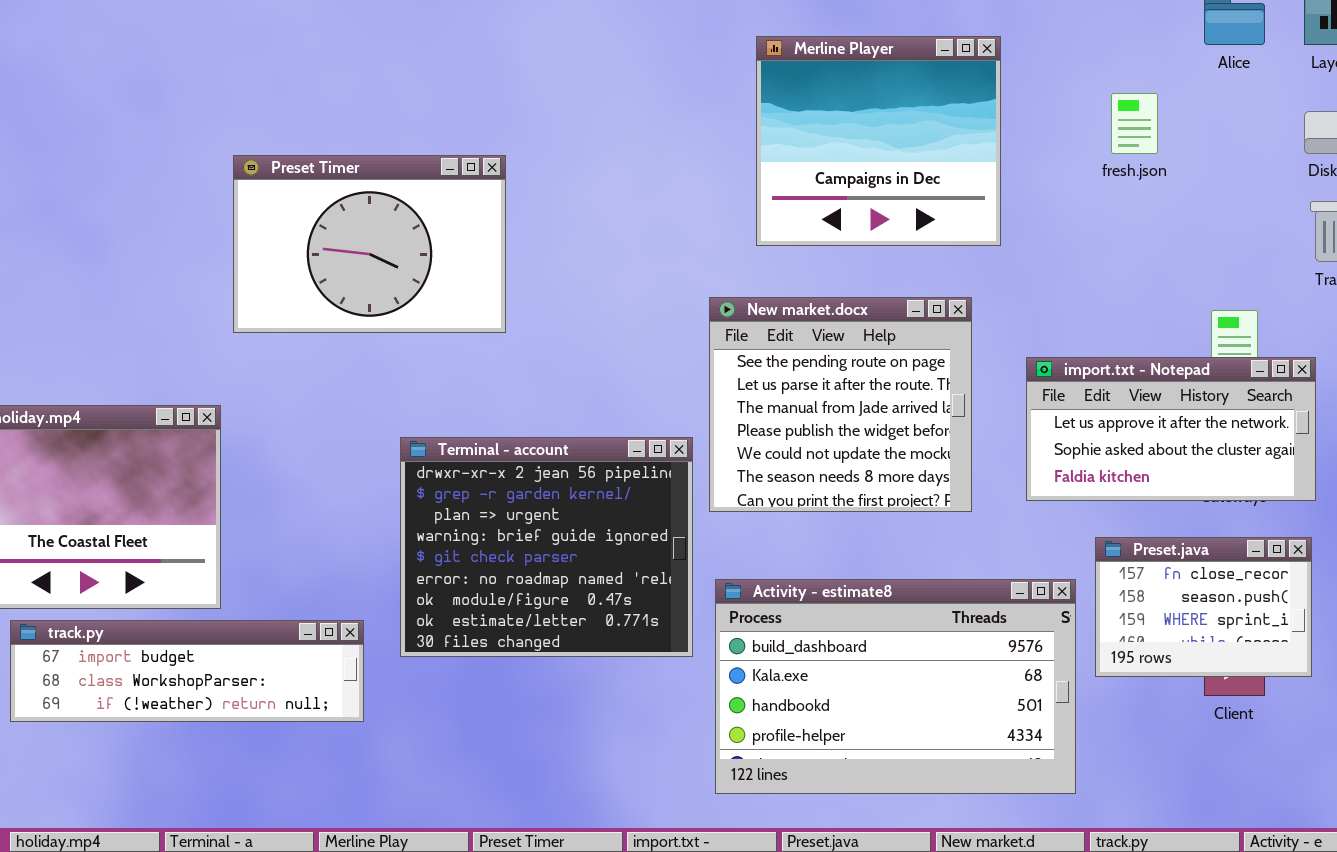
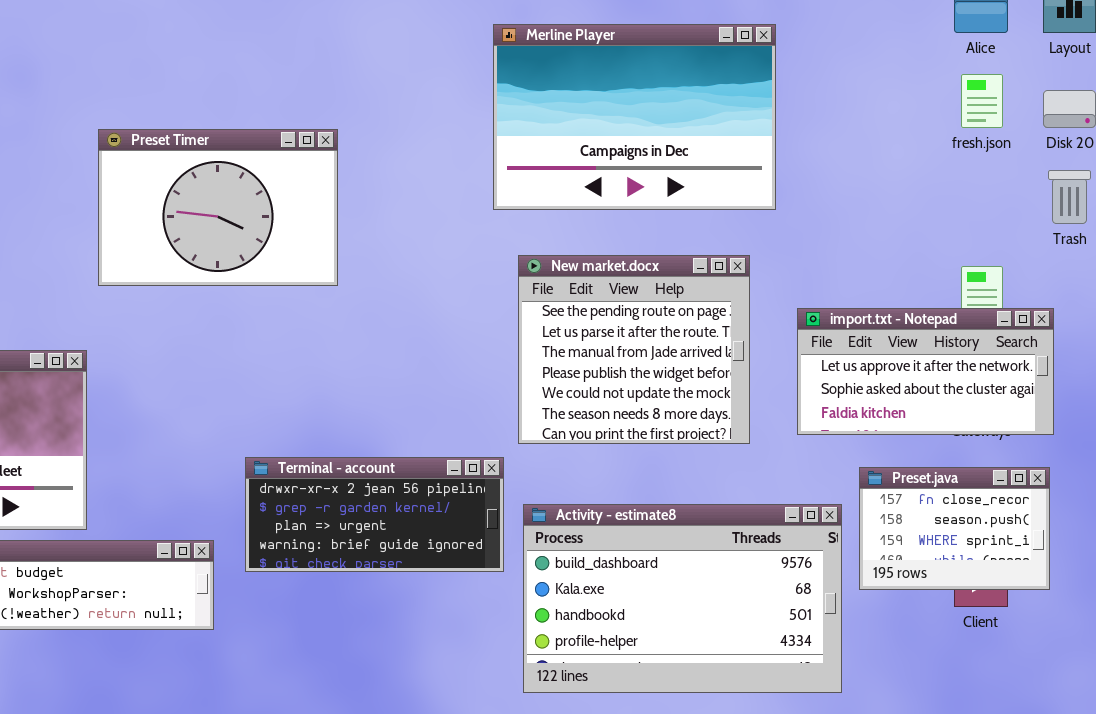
Merline Player: [756,36,1001,246] -> [493,24,776,210], resized
fresh.json: [1111,93,1158,154] -> [961,74,1003,128], moved
Terminal - account: [400,437,693,657] -> [245,457,504,572], resized

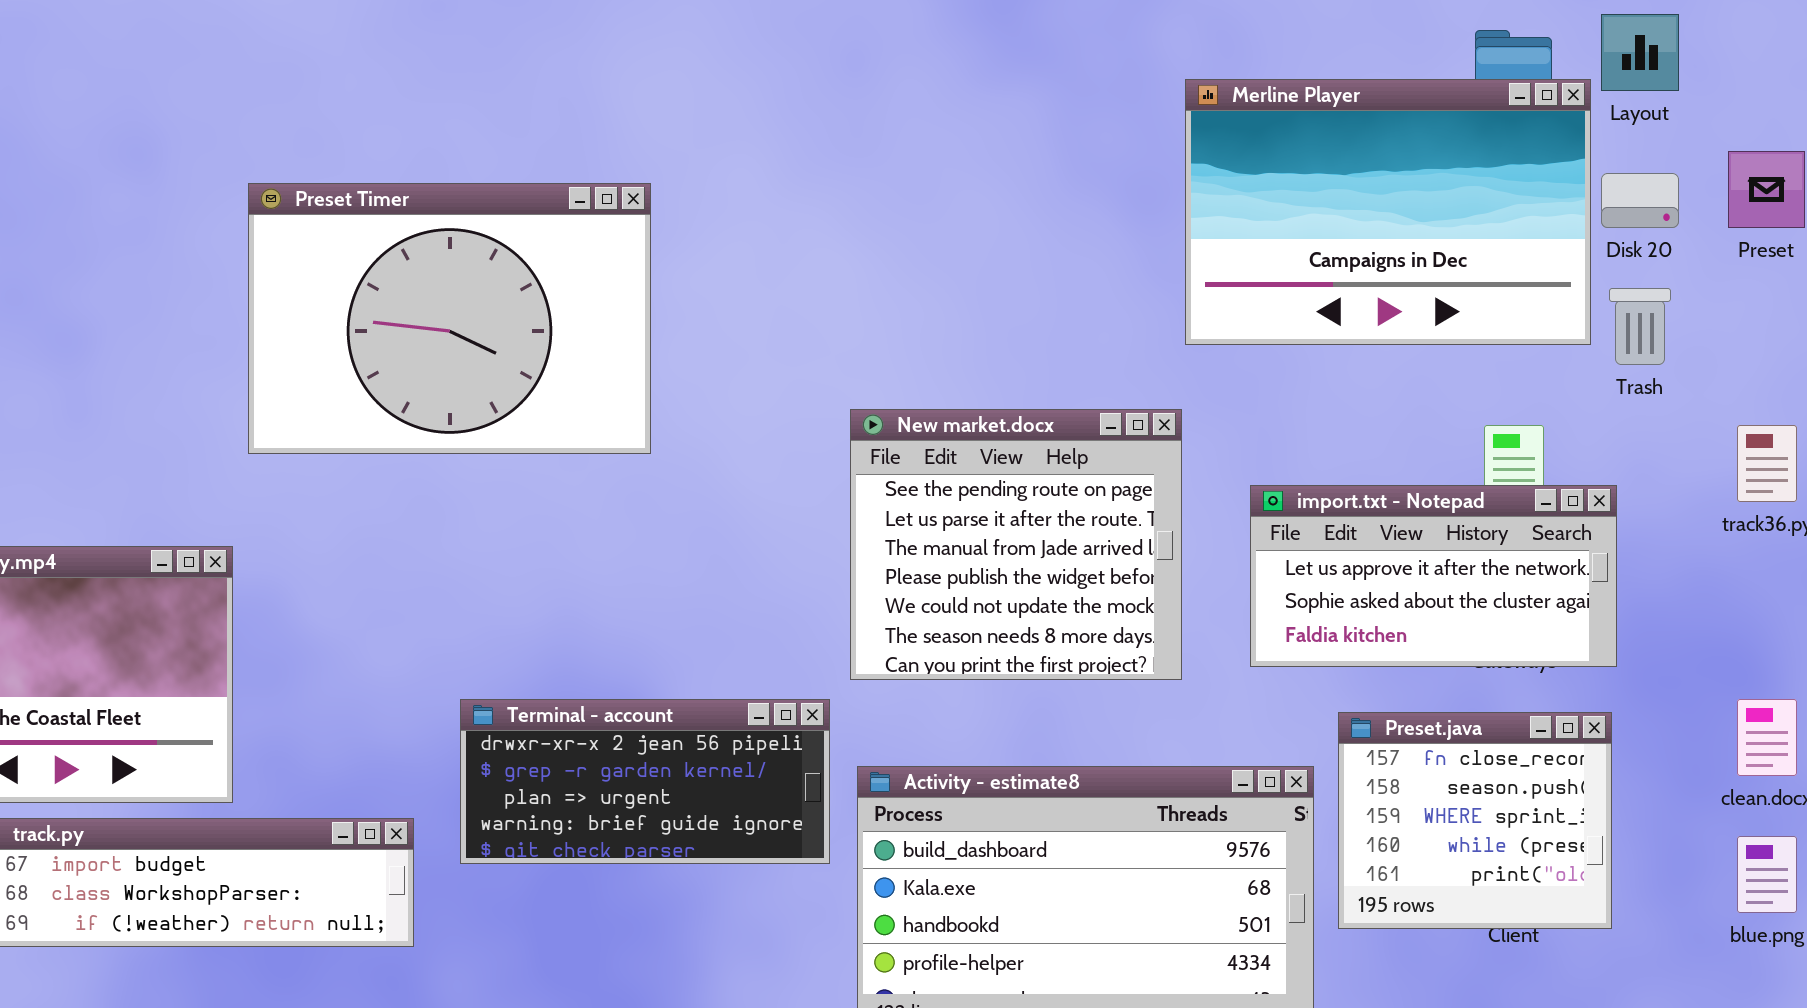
Merline Player: [493,24,776,210] -> [1185,79,1591,345], moved
Preset Timer: [98,129,338,286] -> [248,183,651,454], resized
Preset.java: [859,467,1050,590] -> [1338,712,1612,929], resized

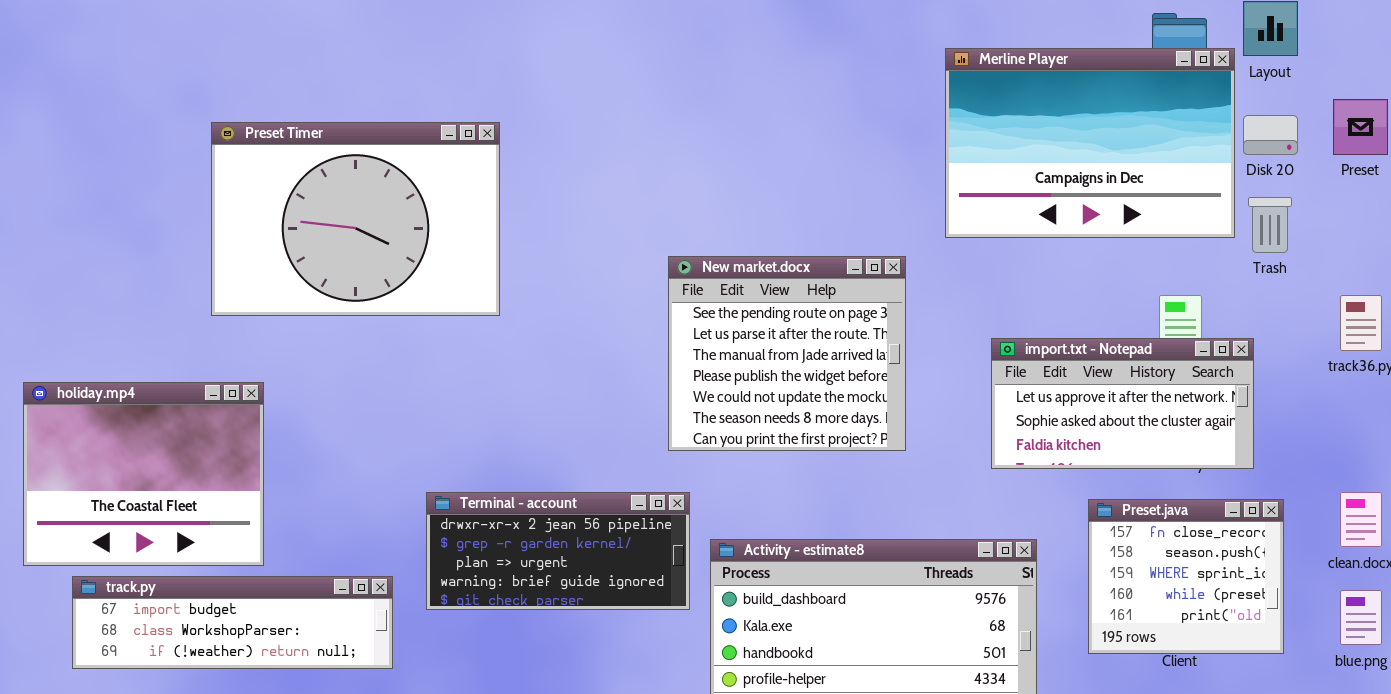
Preset Timer: [248,183,651,454] -> [211,122,500,316], moved
New market.docx: [850,409,1182,680] -> [668,256,906,451], moved
Preset.java: [1338,712,1612,929] -> [1088,499,1284,654], moved

